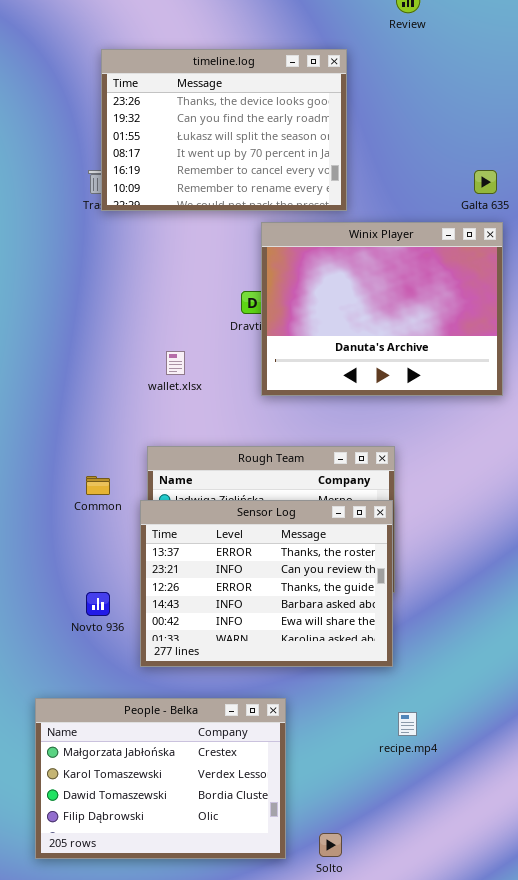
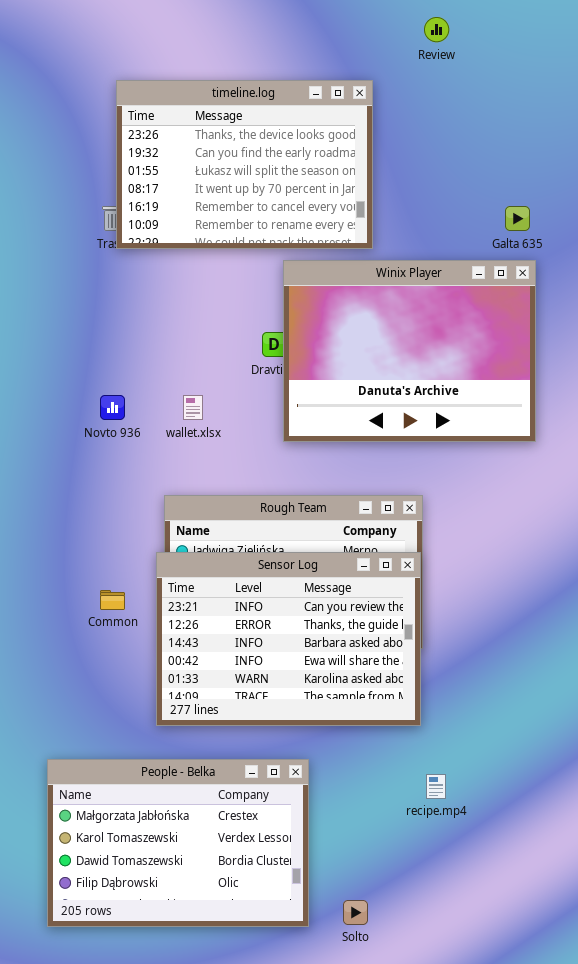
Common: [86,476,110,495] -> [100,590,125,610], moved
Sensor Log: [140,500,393,667] -> [156,552,421,726], scrolled down 1 row
Novto 936: [86,592,110,616] -> [100,395,125,420], moved

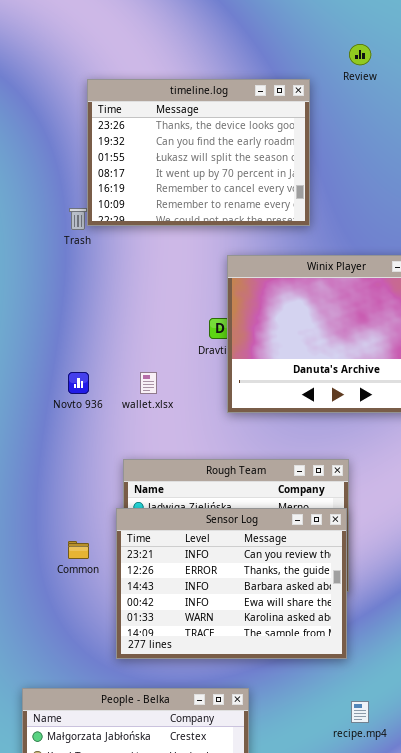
timeline.log: [116,80,373,249] -> [87,79,310,226], moved

